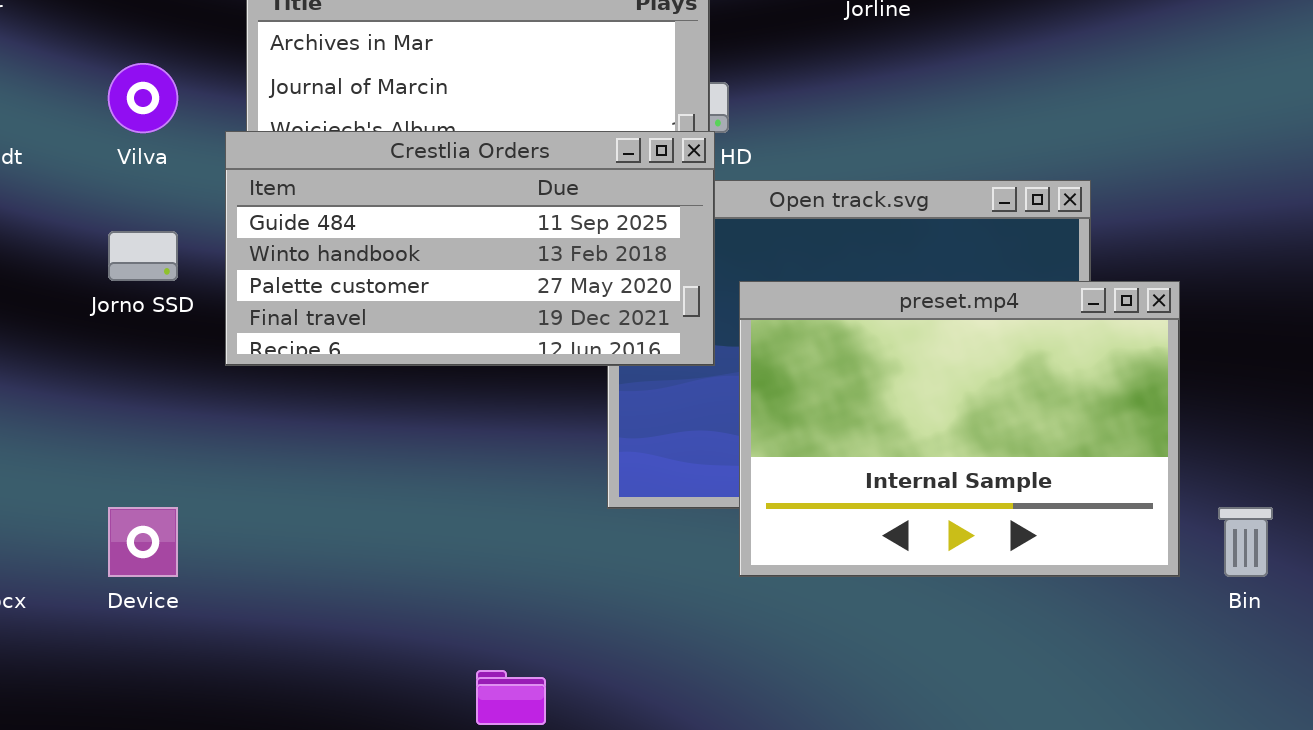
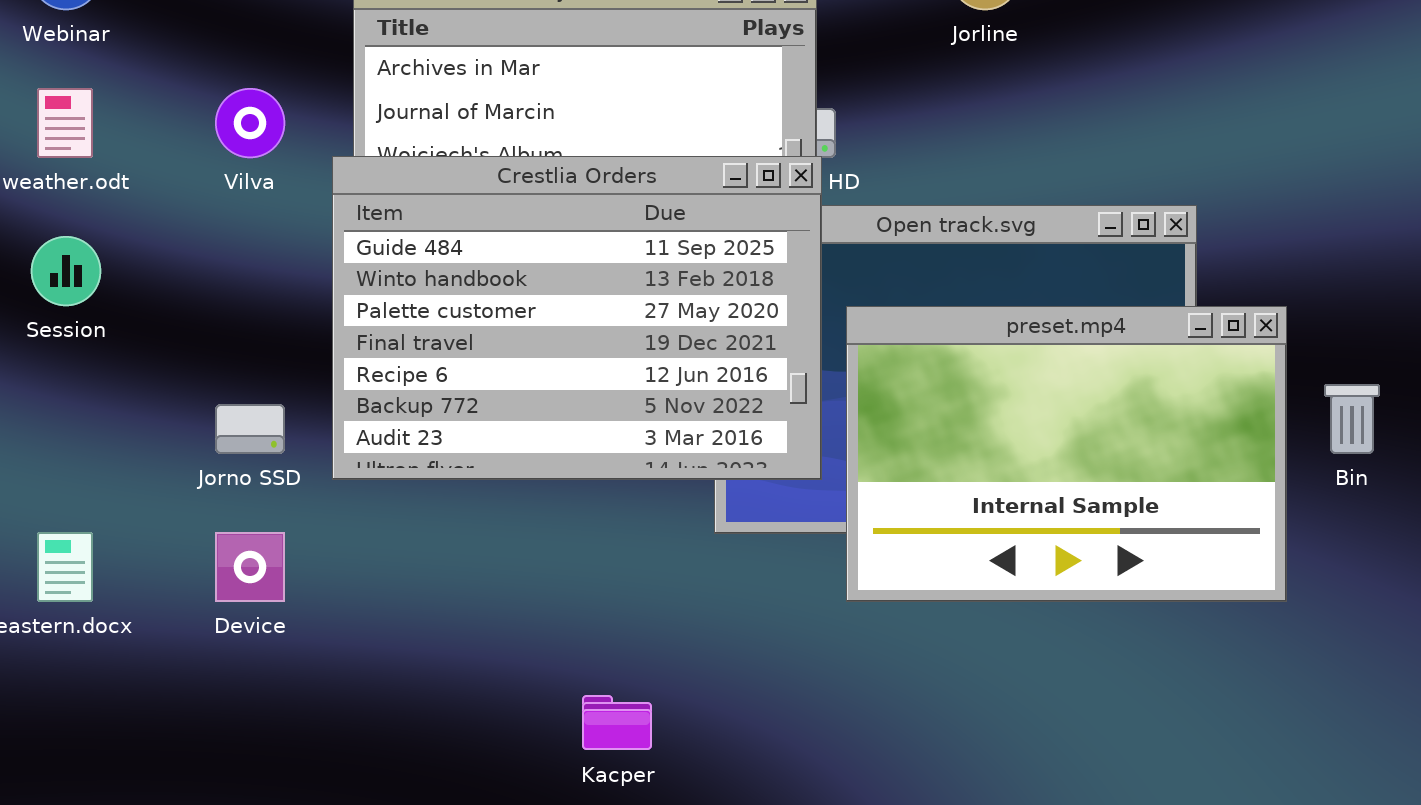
Crestlia Orders: [225,131,715,366] -> [332,156,822,480], resized
Jorno SSD: [108,231,178,281] -> [215,404,285,454], moved
Bin: [1218,507,1273,577] -> [1324,384,1380,454], moved

